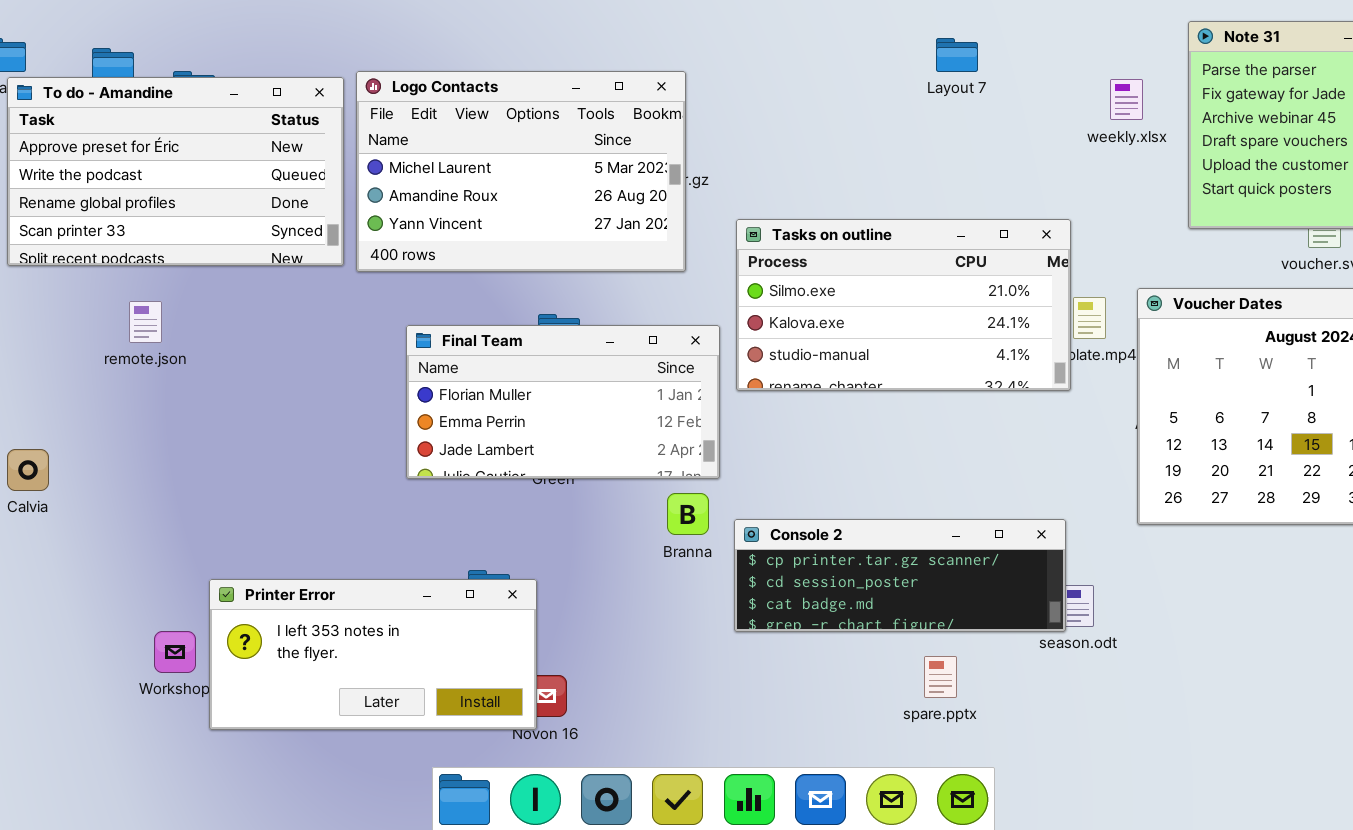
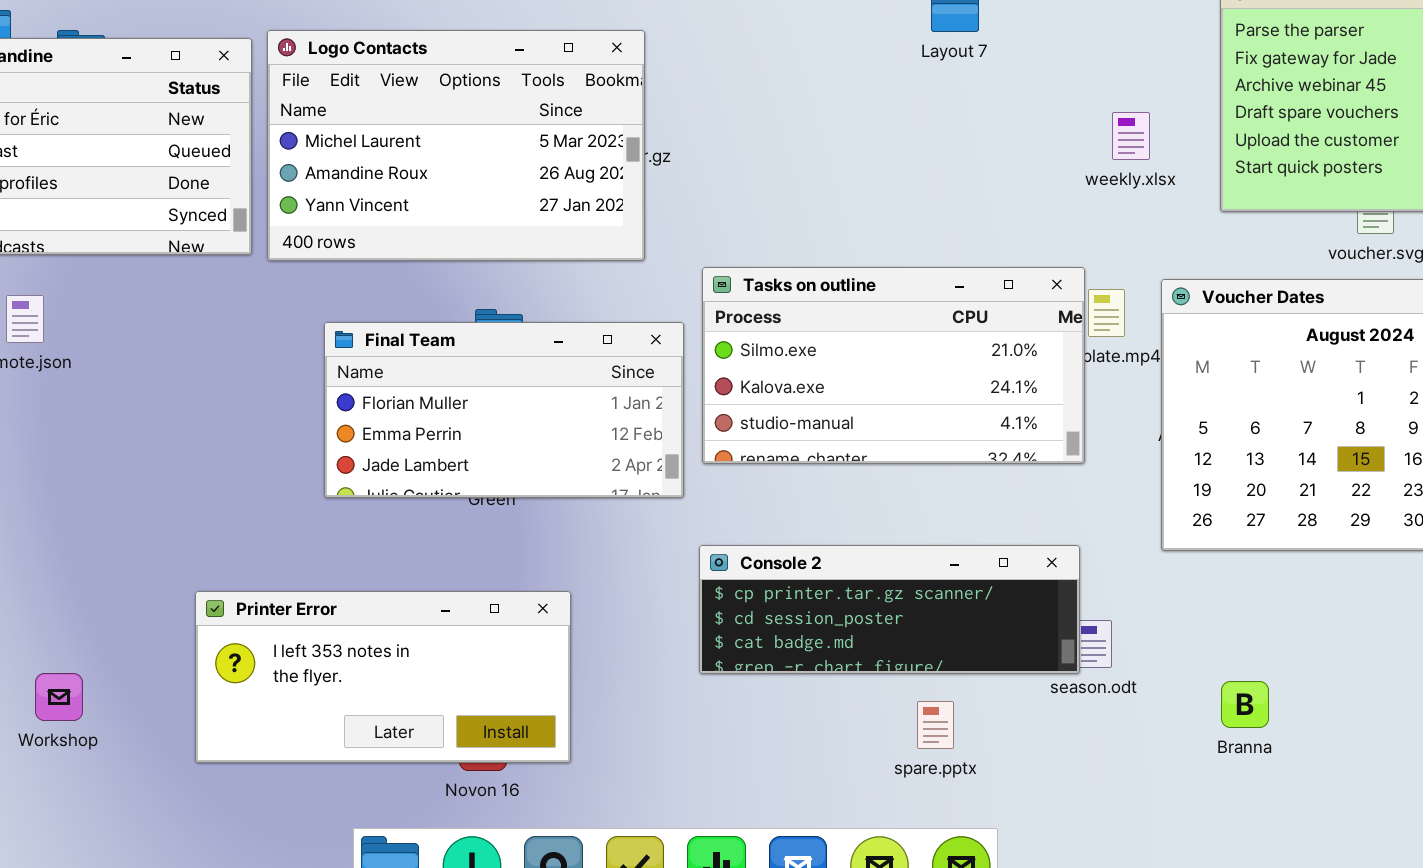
weekly.xlsx: [1110,79,1143,120] -> [1112,112,1150,160], moved
Tasks on outline: [736,219,1071,391] -> [702,267,1085,464], moved
Branna: [667,493,709,535] -> [1221,681,1269,728], moved
Printer Error: [209,579,537,730] -> [195,591,571,763], moved

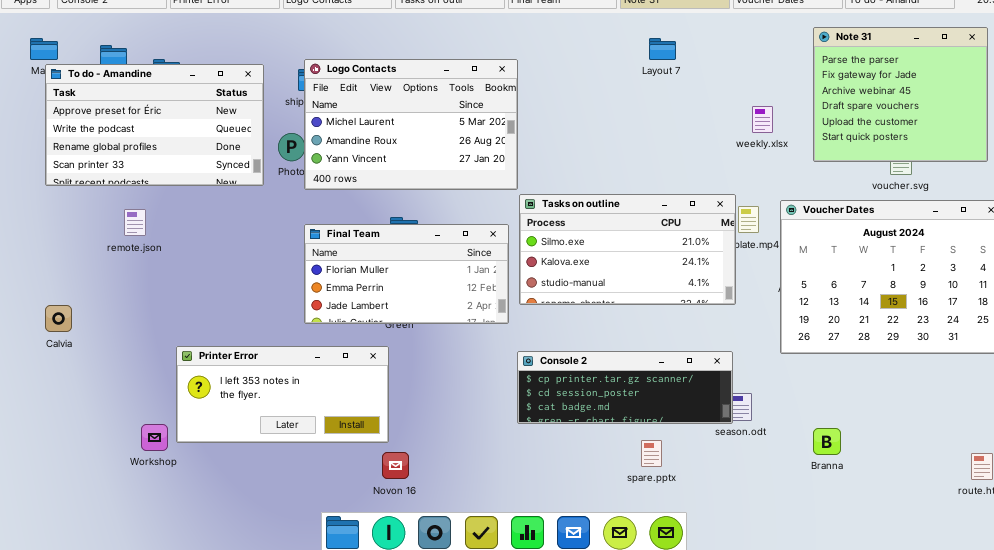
Logo Contacts: [267,30,645,261] -> [304,59,518,190], moved
Printer Error: [195,591,571,763] -> [176,346,389,443], moved

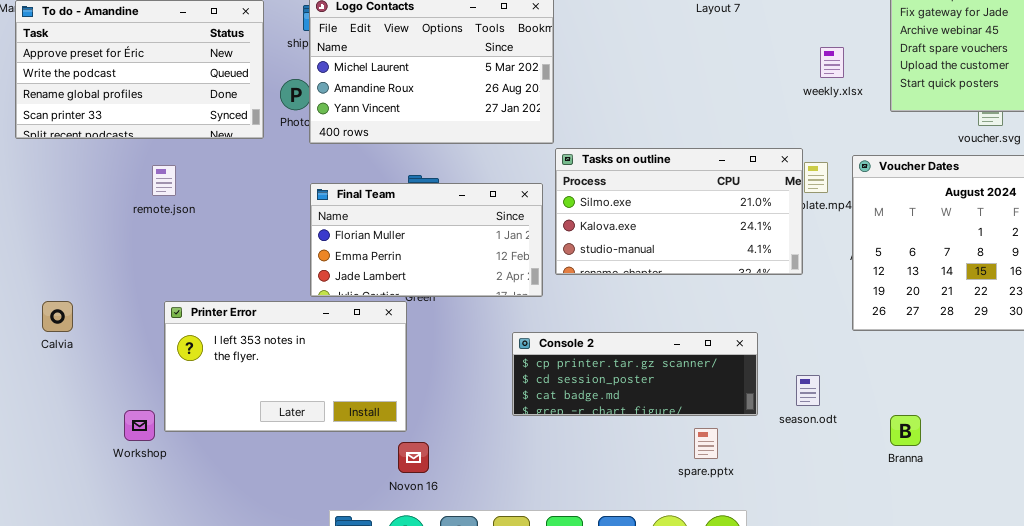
remote.json: [124,209,146,236] -> [152,165,176,196], moved
Calvia: [45,305,72,332] -> [42,301,73,332], moved
Printer Error: [176,346,389,443] -> [164,301,407,432], resized
Console 2: [517,351,733,424] -> [512,332,758,416], moved

